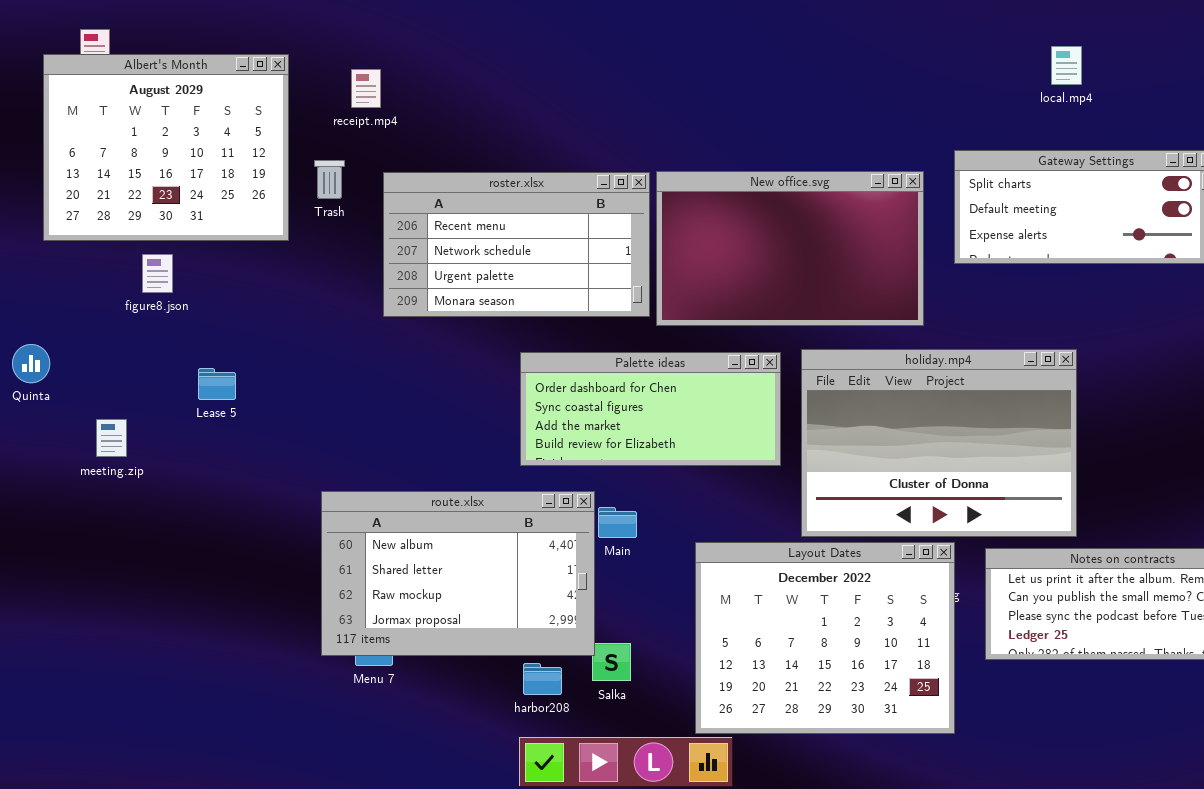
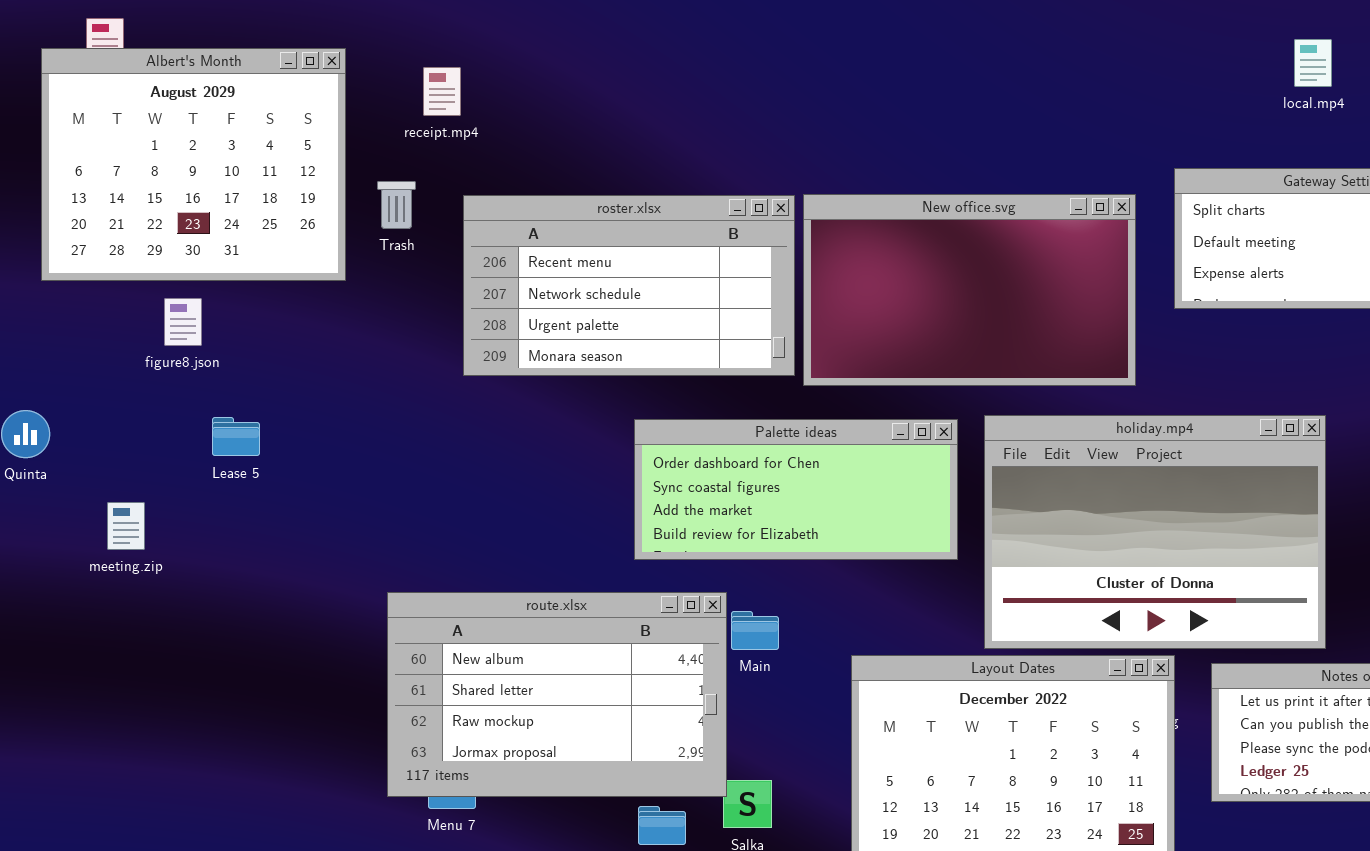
Lease 5: [198,368,236,400] -> [212,417,260,456], moved

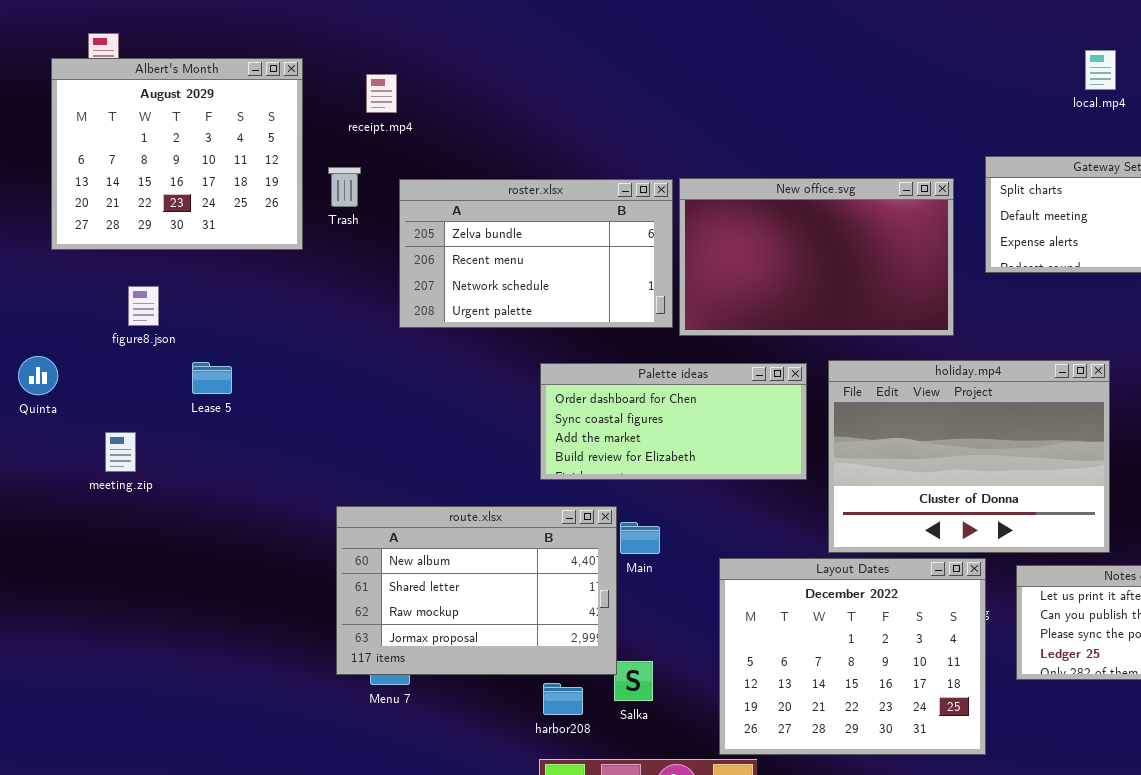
roster.xlsx: [463,195,795,376] -> [399,179,673,328], scrolled up 1 row
figure8.json: [164,298,202,346] -> [128,286,159,326], moved

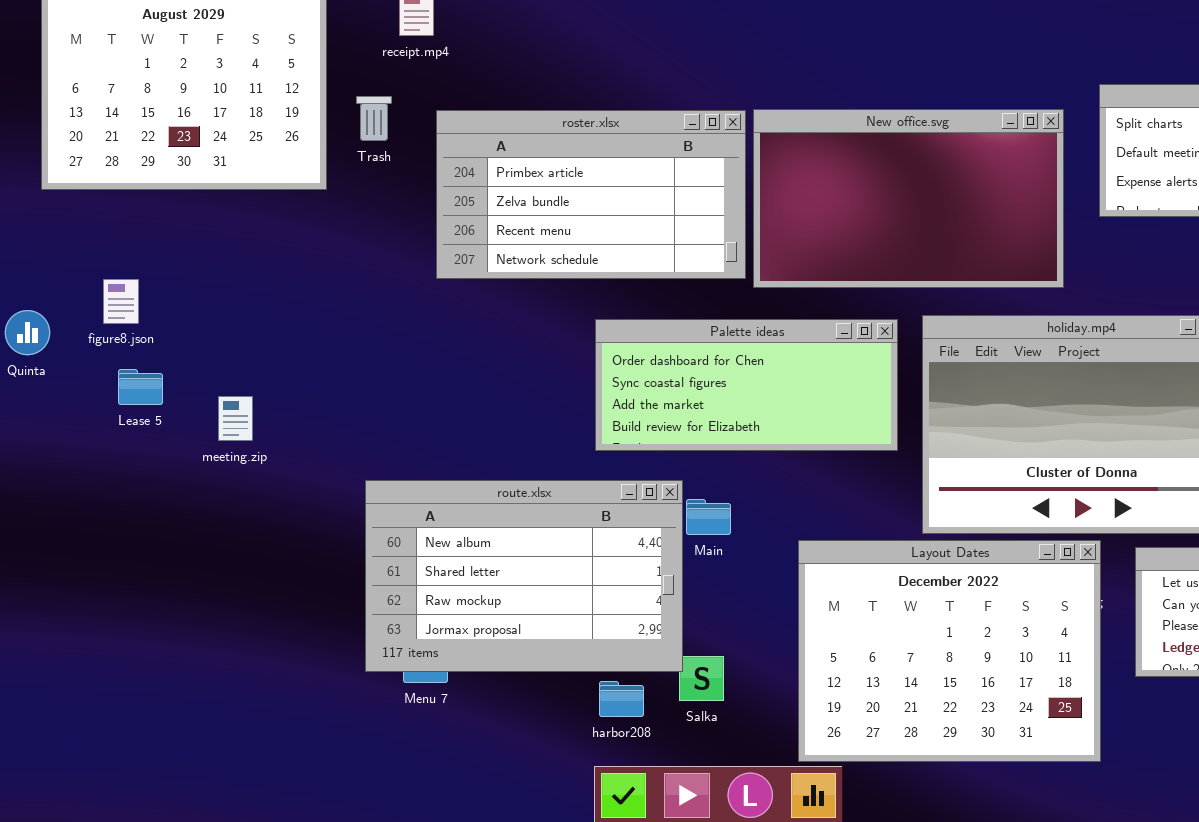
roster.xlsx: [399,179,673,328] -> [436,110,746,279], scrolled up 1 row
figure8.json: [128,286,159,326] -> [103,279,139,324], moved
Lease 5: [192,362,232,394] -> [118,369,163,405], moved
meeting.zip: [105,432,136,472] -> [218,396,253,441], moved

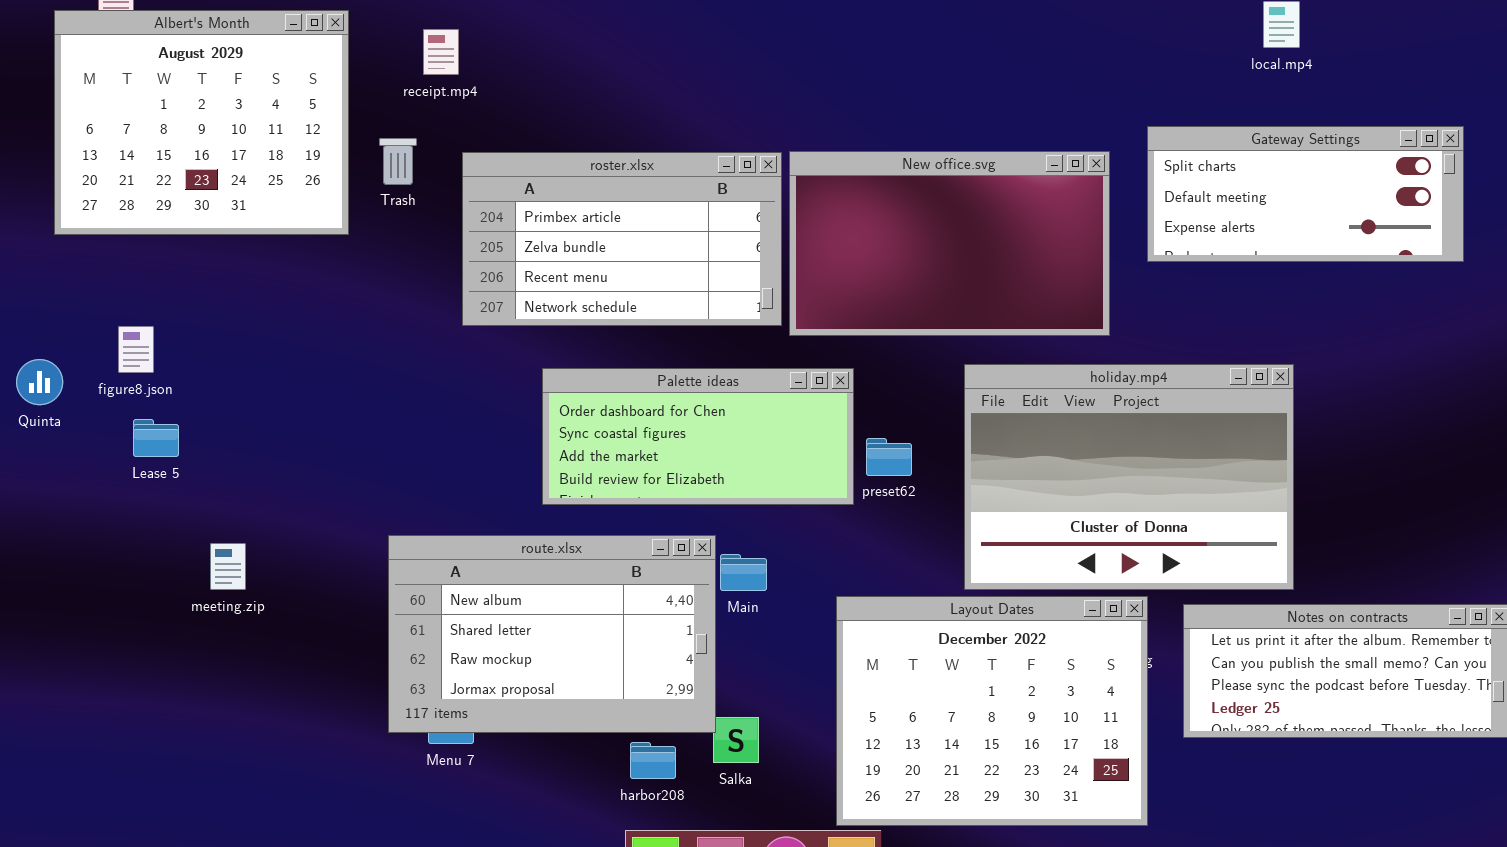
Palette ideas: [595,319,898,451] -> [542,368,854,505], moved
meeting.zip: [218,396,253,441] -> [210,543,246,590], moved

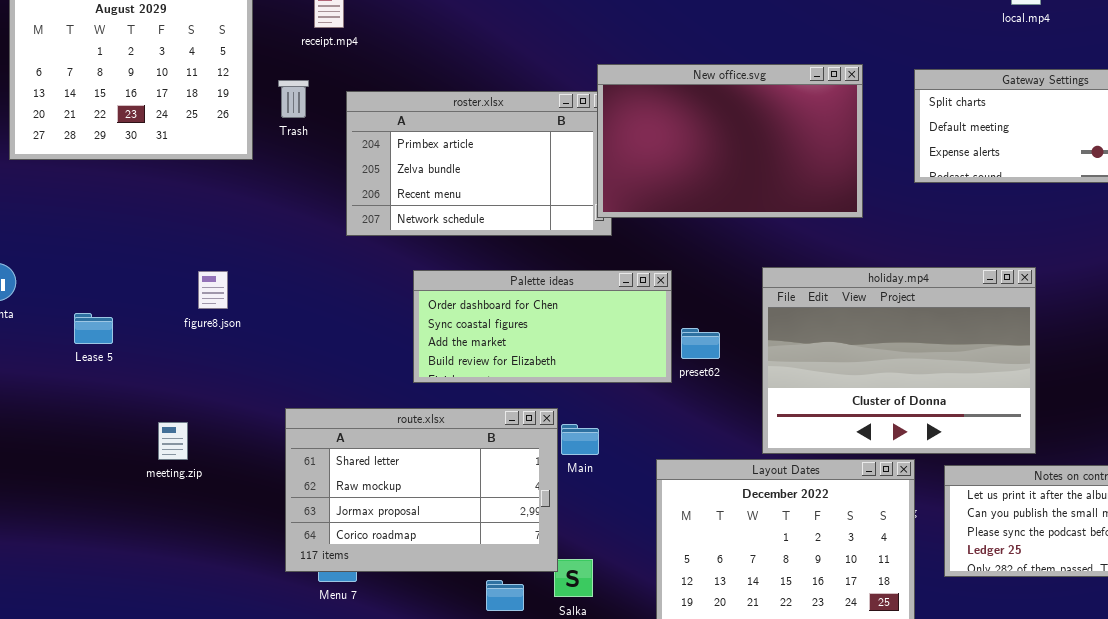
New office.svg: [789,151,1110,336] -> [597,64,863,218], moved
figure8.json: [118,326,154,373] -> [198,271,228,309], moved
route.xlsx: [388,535,716,733] -> [285,408,558,572], scrolled down 1 row
meeting.zip: [210,543,246,590] -> [158,422,188,460], moved

